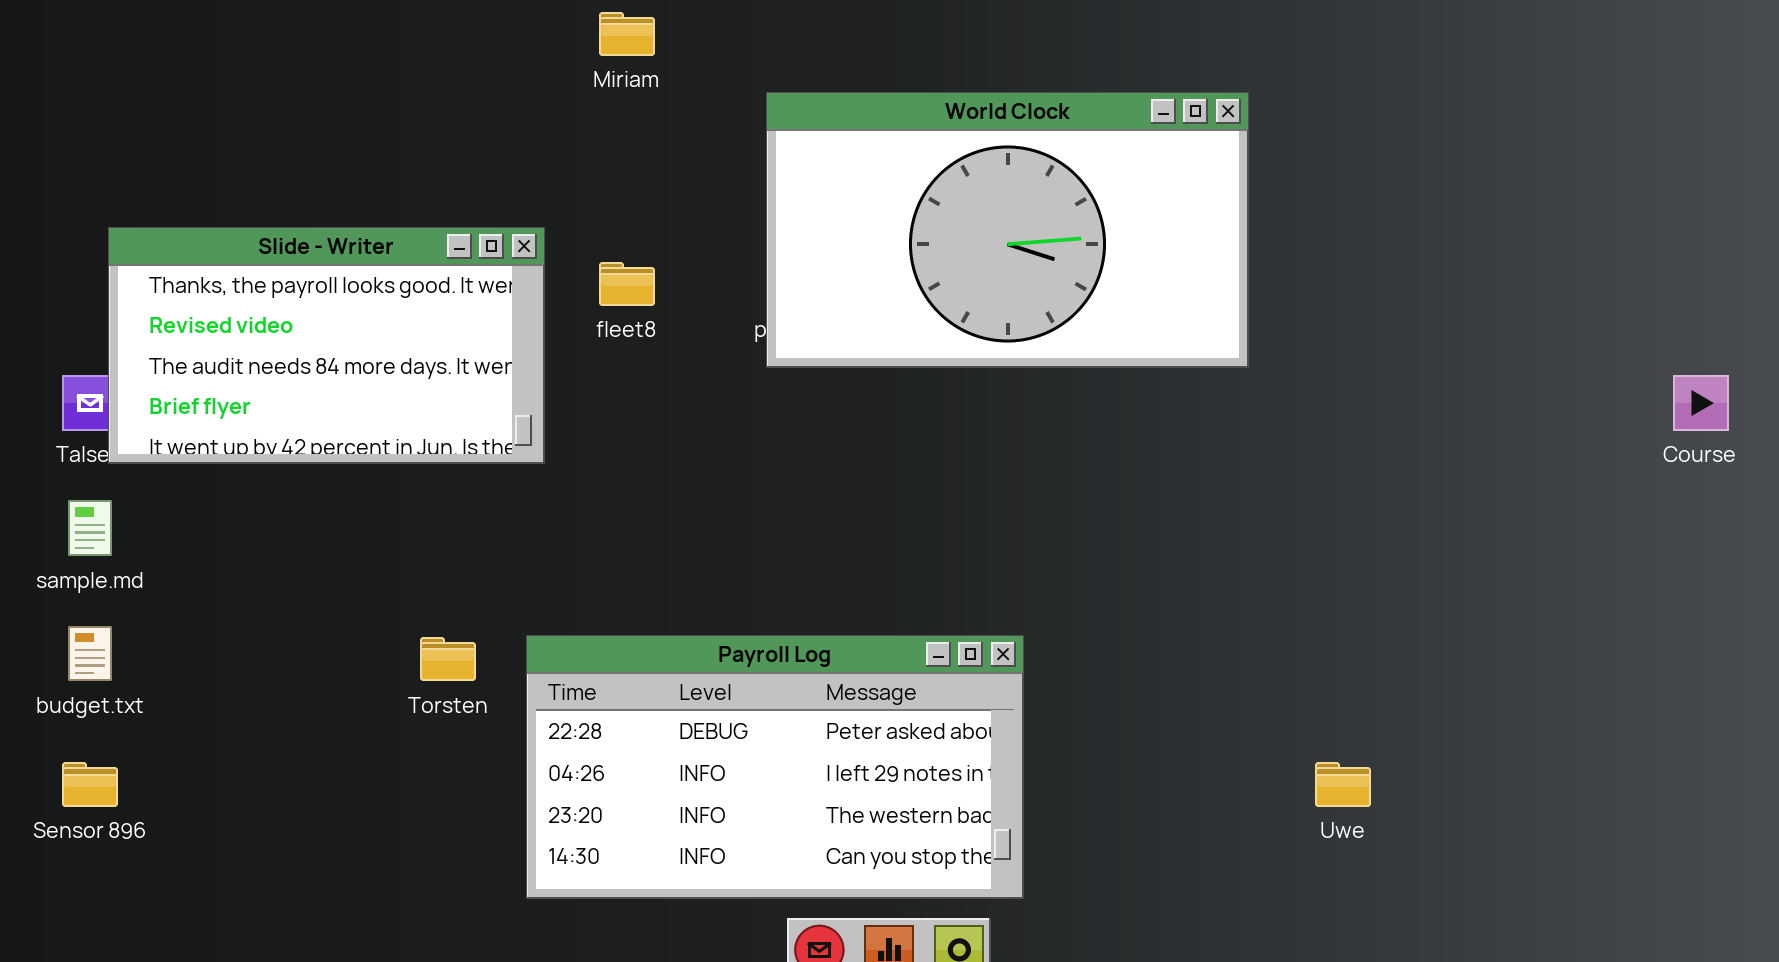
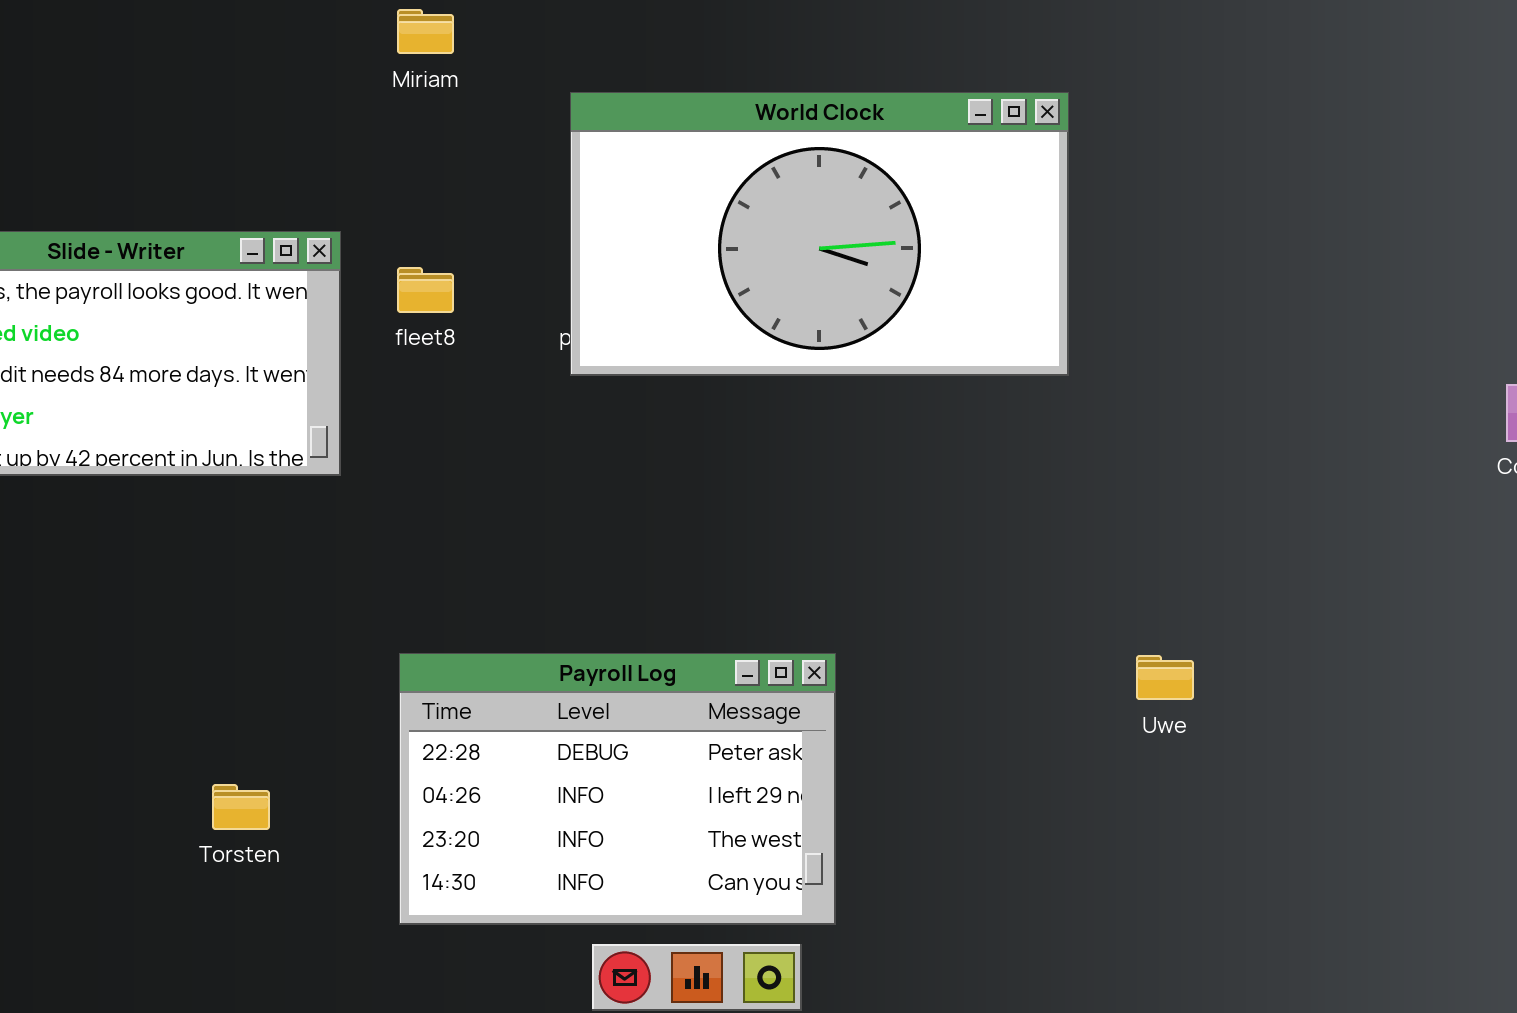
Payroll Log: [526,635,1024,899] -> [399,653,836,925], resized
Torsten: [420,637,476,681] -> [212,784,270,830], moved
Uwe: [1315,762,1371,807] -> [1136,655,1194,700], moved

